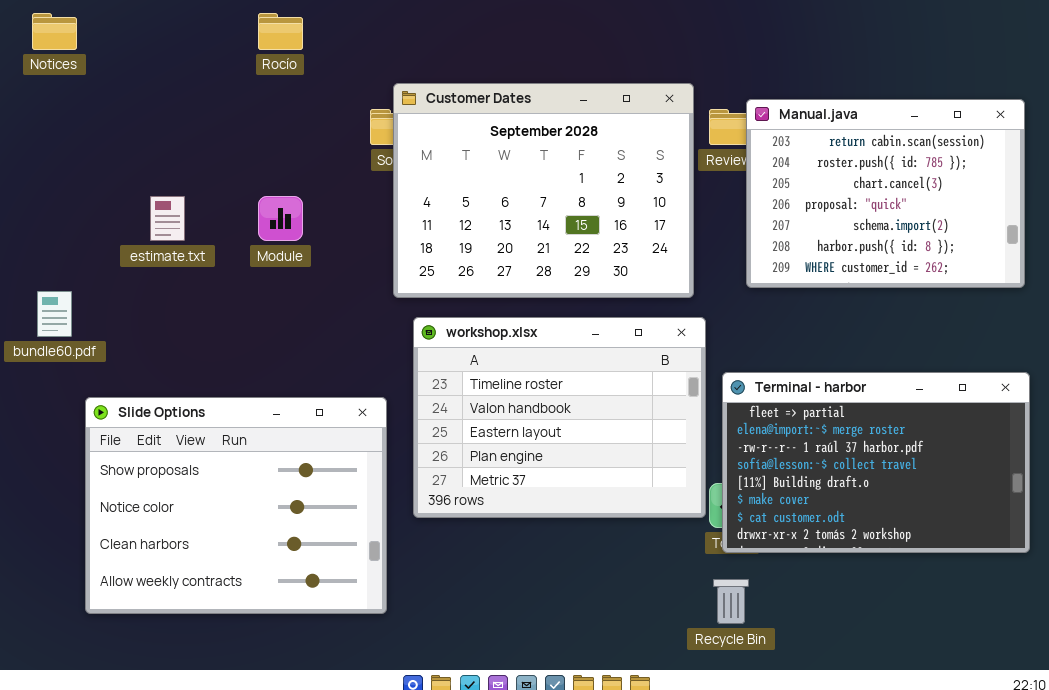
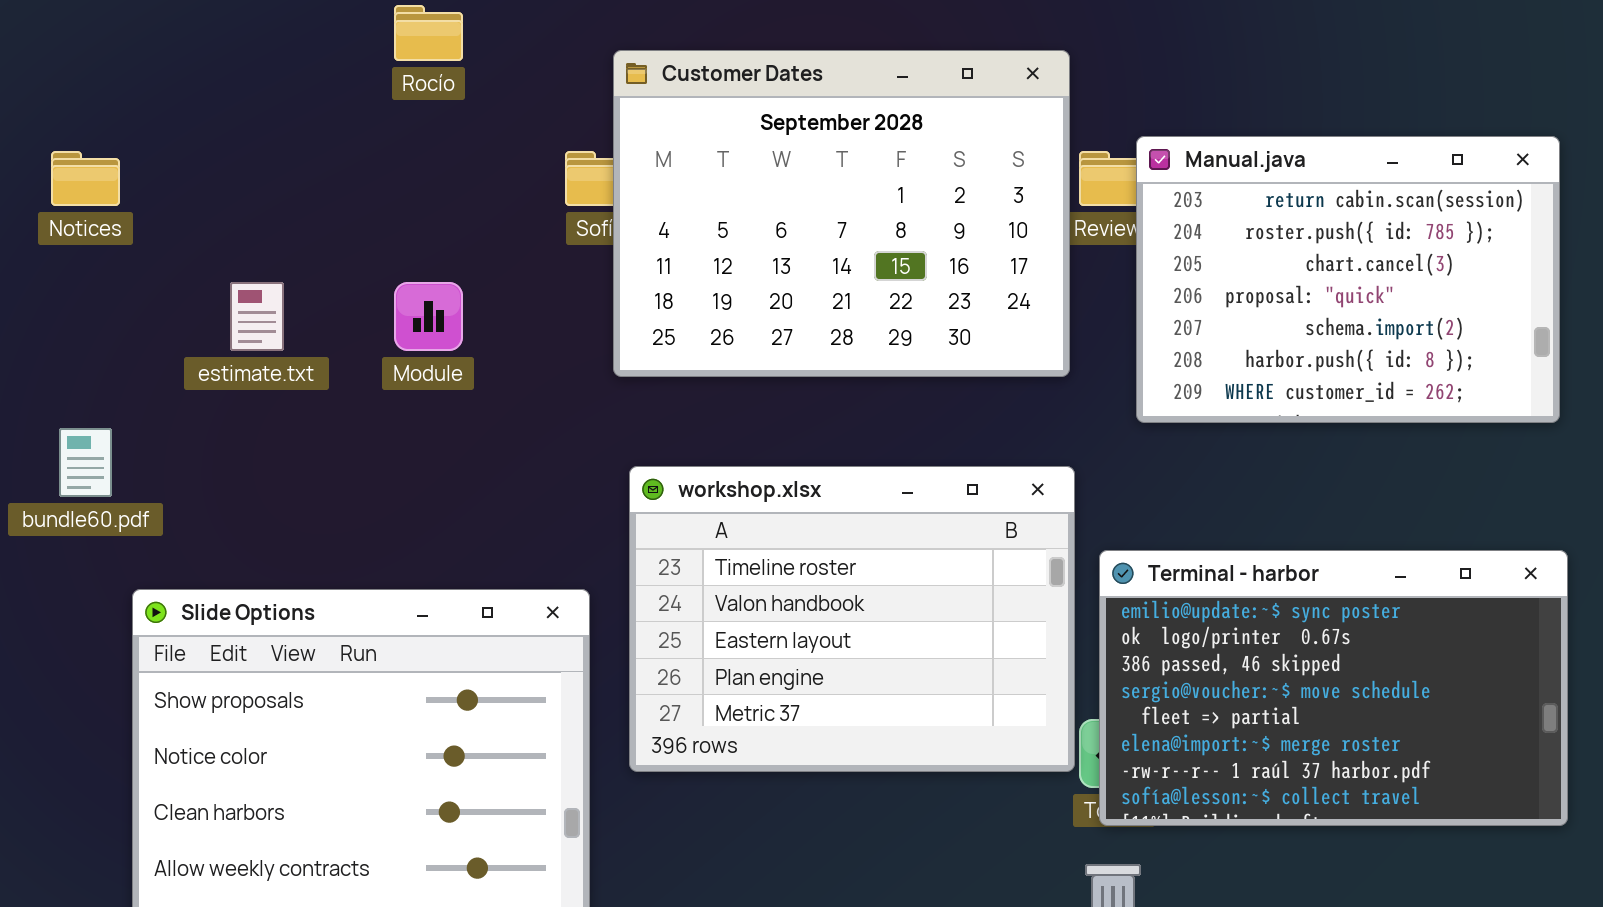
Notices: [32,13,77,50] -> [51,151,120,206], moved
Customer Dates: [393,83,694,298] -> [613,50,1070,377], moved
Terminal - harbor: [722,372,1030,553] -> [1099,550,1568,826], scrolled up 4 rows

